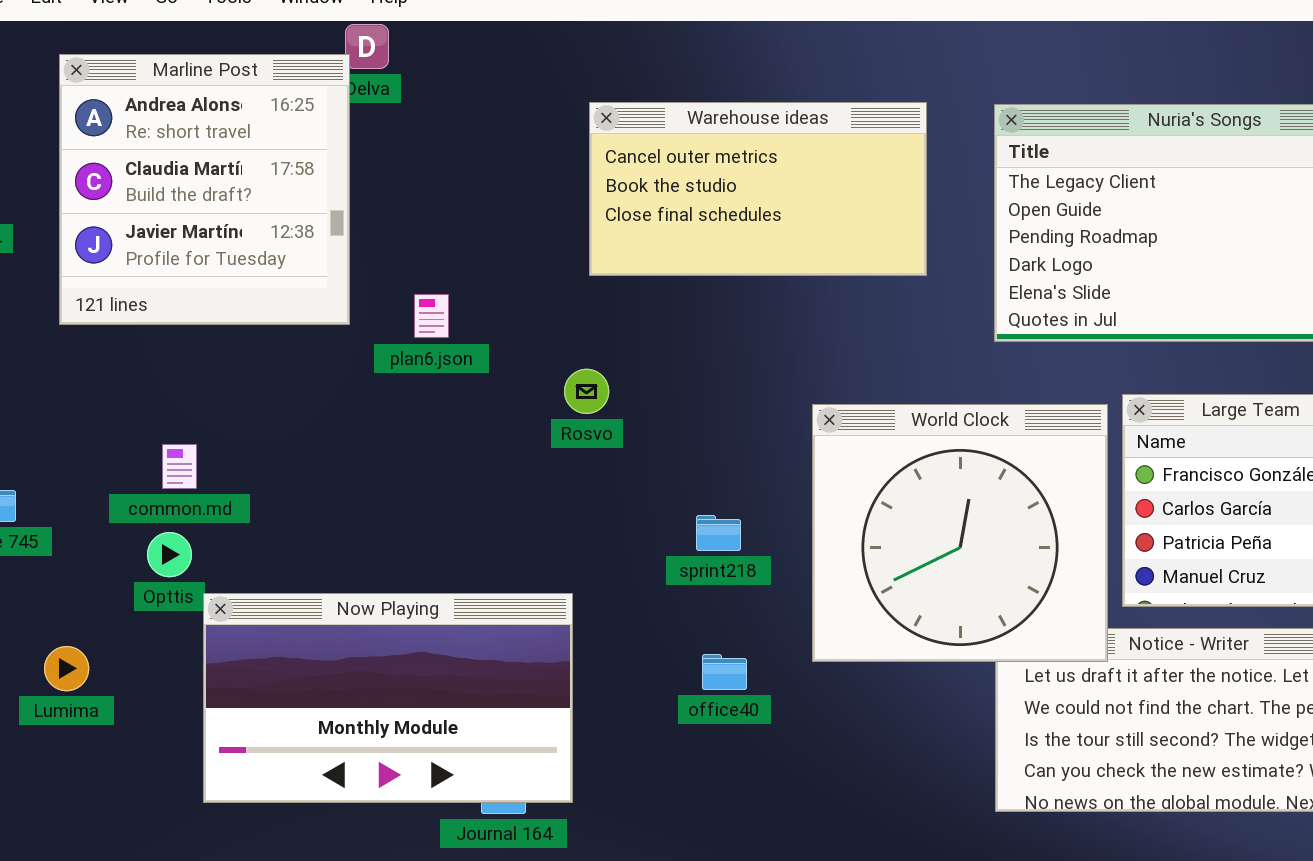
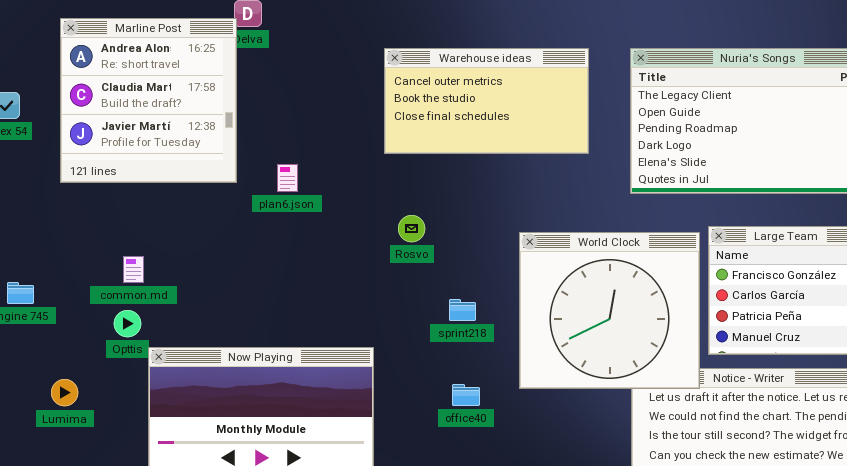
Rosvo: [564,369,609,414] -> [398,215,425,242], moved

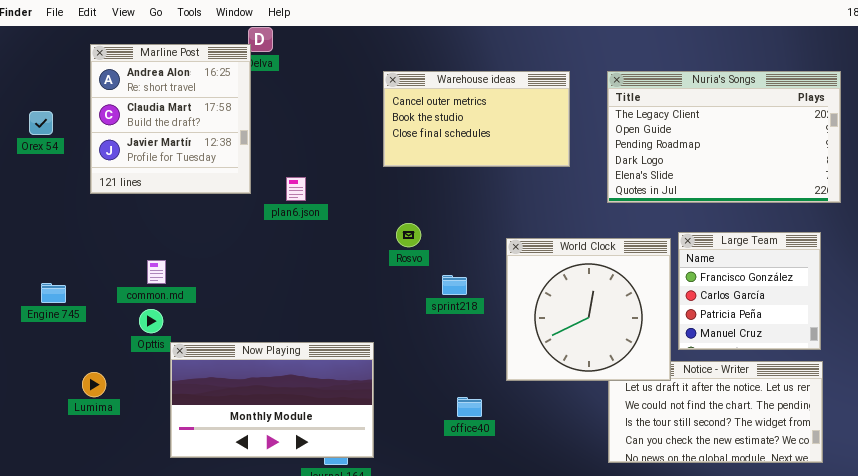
sprint218: [449,299,476,321] -> [442,275,467,295], moved
office40: [452,384,480,406] -> [457,397,482,417], moved

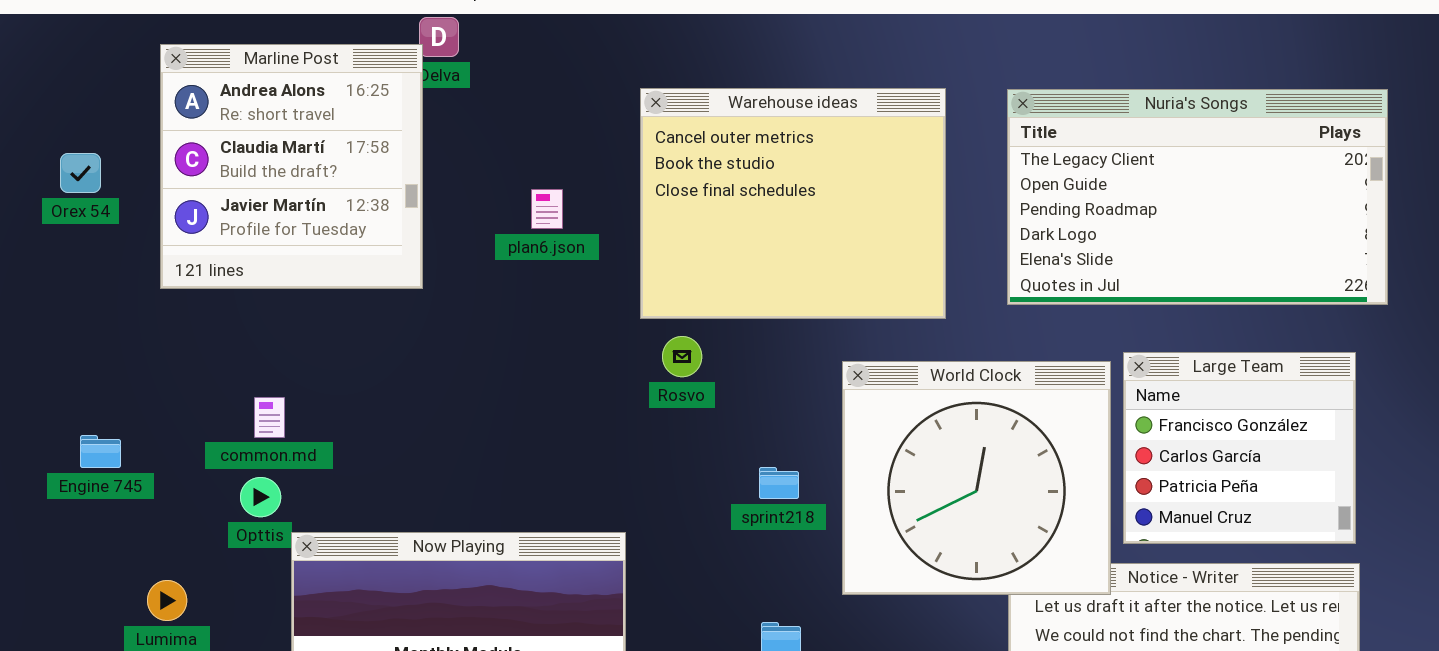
Warehouse ideas: [383,71,570,167] -> [640,88,946,319], resized
plan6.json: [286,177,306,201] -> [531,189,563,229], moved
sprint218: [442,275,467,295] -> [759,467,799,499], moved

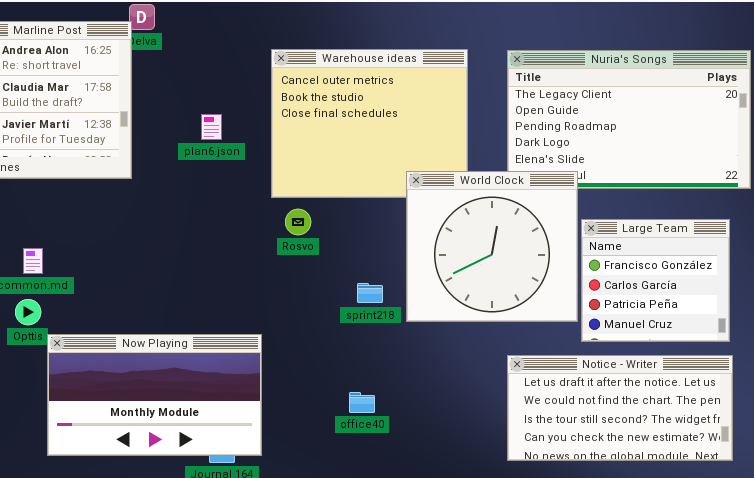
World Clock: [842,361,1111,595] -> [406,171,578,322], moved
sprint218: [759,467,799,499] -> [357,283,383,303], moved

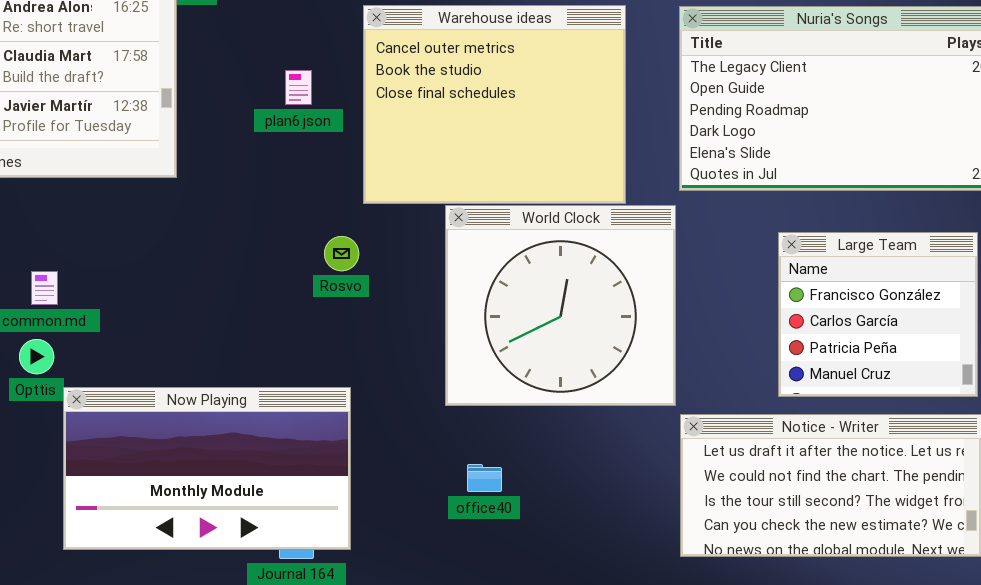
plan6.json: [201,114,222,140] -> [285,70,312,105], moved
World Clock: [406,171,578,322] -> [445,205,676,406], moved
Rosvo: [285,209,311,235] -> [324,236,359,271], moved

